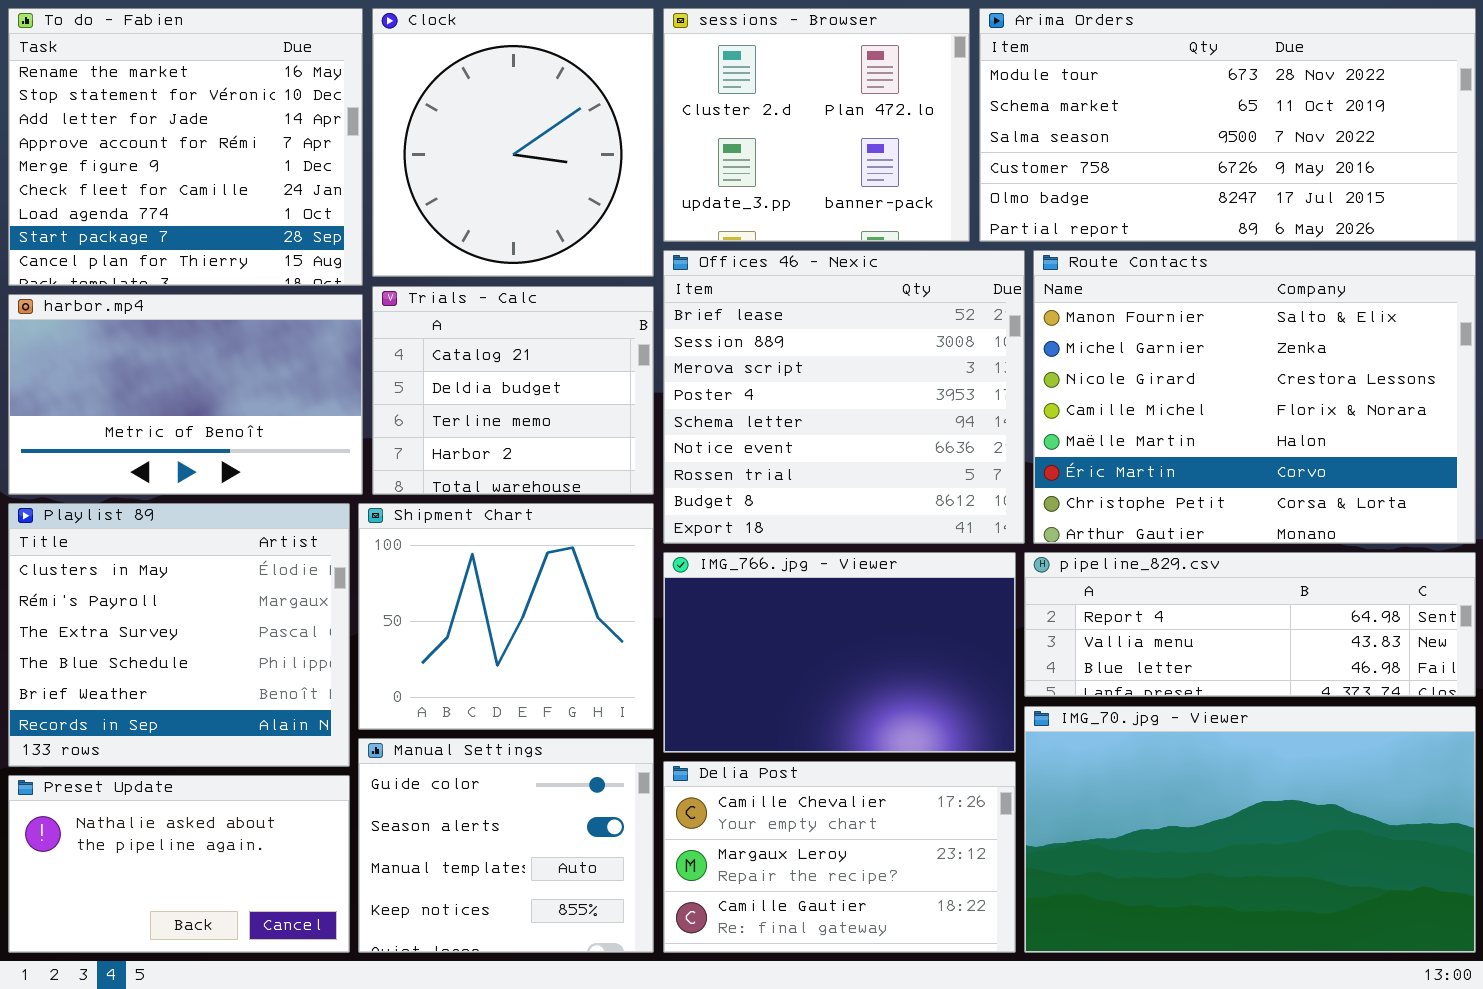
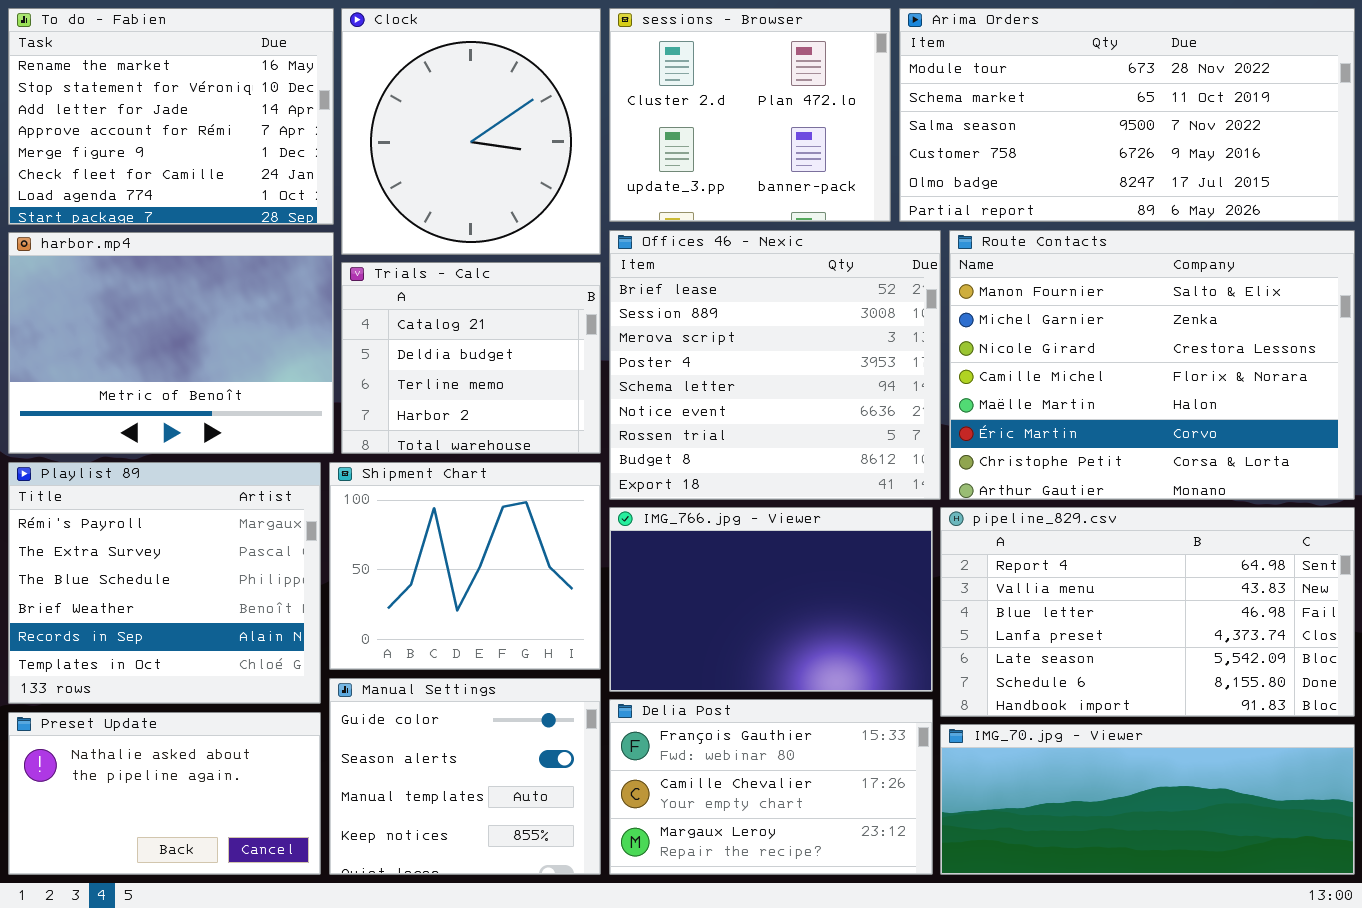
To do - Fabien: [8,8,363,286] -> [8,8,334,225], resized
harbor.mp4: [8,294,363,495] -> [8,232,334,454], resized
Playlist 89: [8,503,350,767] -> [8,462,321,704], scrolled down 1 row
pipeline_829.csv: [1024,552,1476,697] -> [940,507,1355,717], resized
IMG_70.jpg - Viewer: [1024,706,1476,953] -> [940,724,1355,875], resized
Delia Post: [663,761,1016,953] -> [609,699,933,875], scrolled up 1 row

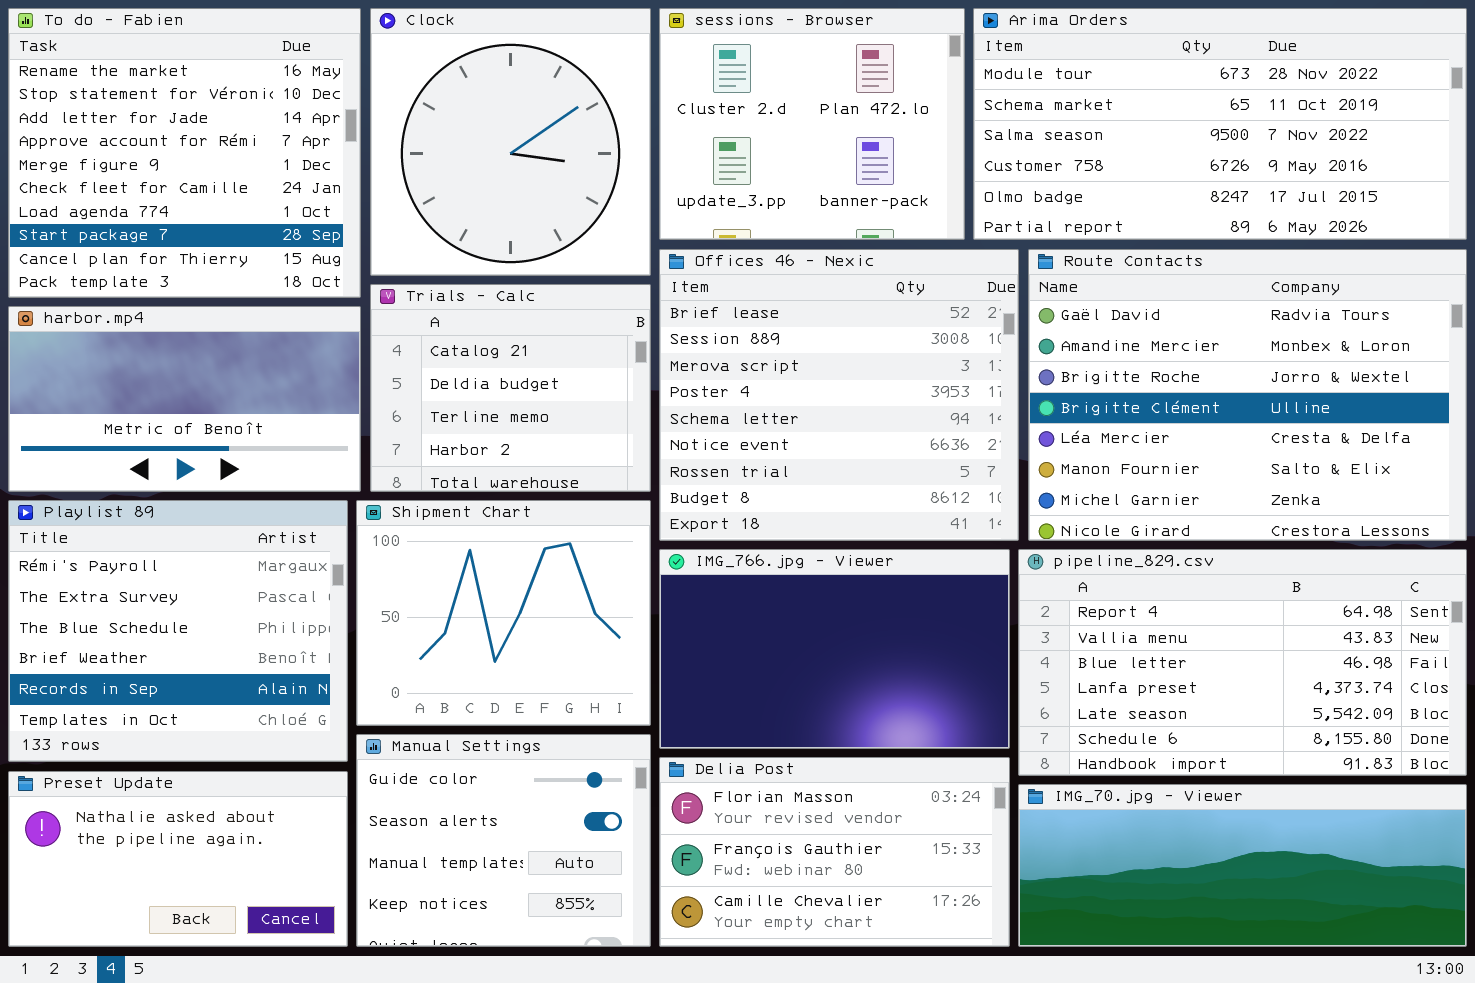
To do - Fabien: [8,8,334,225] -> [8,8,361,298], resized
Route Contacts: [949,230,1355,500] -> [1028,249,1467,541], scrolled up 5 rows
harbor.mp4: [8,232,334,454] -> [8,306,361,492], resized
Delia Post: [609,699,933,875] -> [659,757,1010,947], scrolled up 1 row

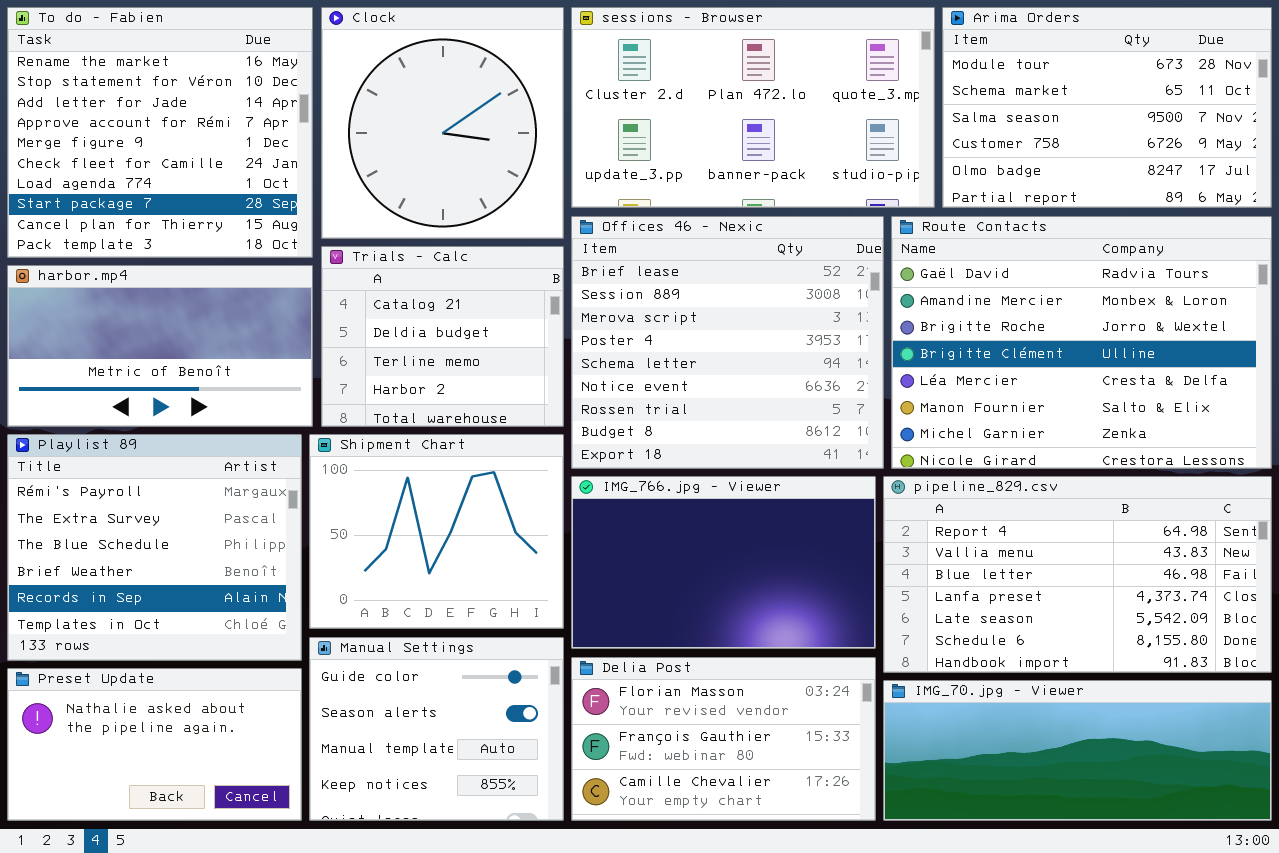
sessions - Browser: [659,8,965,240] -> [571,7,935,208], resized
Arima Orders: [973,8,1467,240] -> [942,7,1272,208], resized

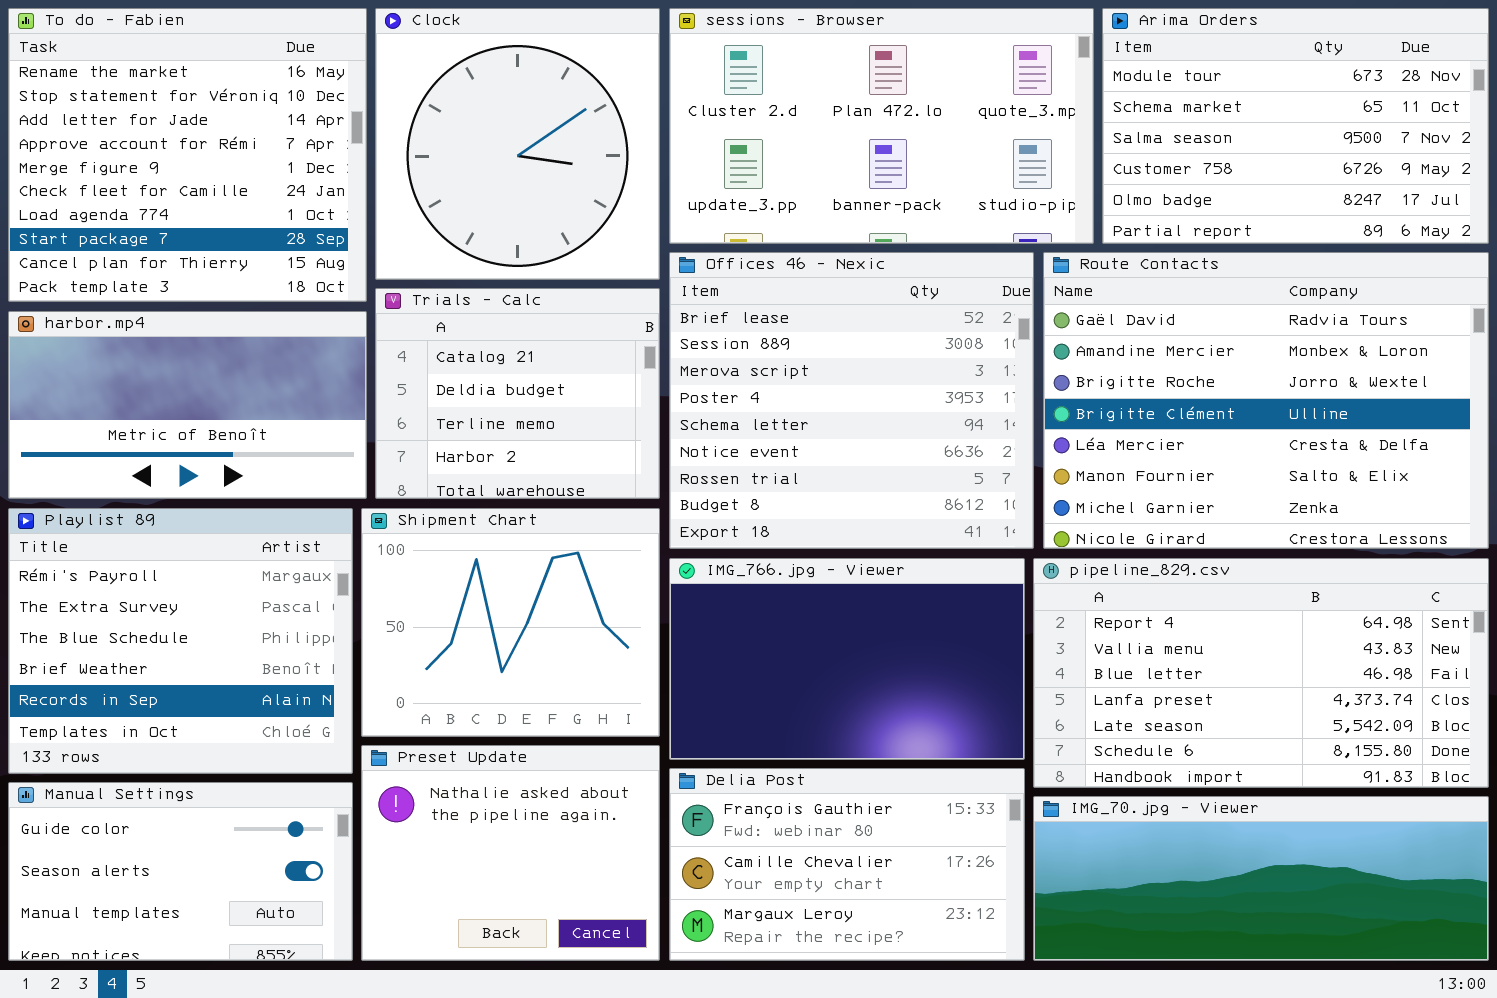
Manual Settings: [309,637,564,821] -> [8,782,353,961], moved, resized
Delia Post: [571,657,876,821] -> [669,768,1025,961], scrolled down 1 row
Preset Update: [7,668,302,821] -> [361,745,660,961], moved, resized

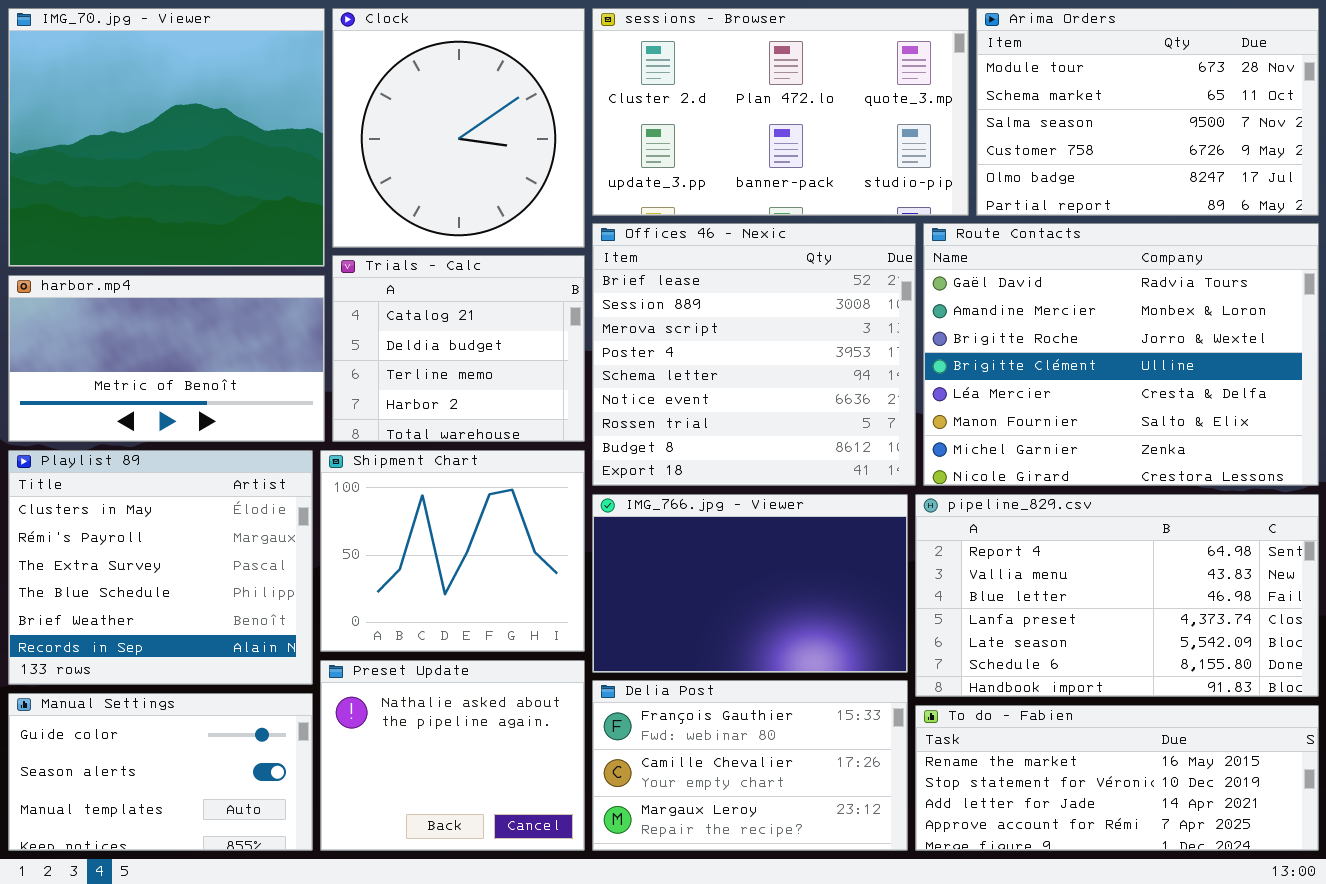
To do - Fabien: [8,8,367,302] -> [915,705,1319,851], moved, resized
Playlist 89: [8,508,353,774] -> [8,450,313,685], scrolled up 1 row
IMG_70.jpg - Viewer: [1033,796,1489,961] -> [8,8,325,267], moved, resized

